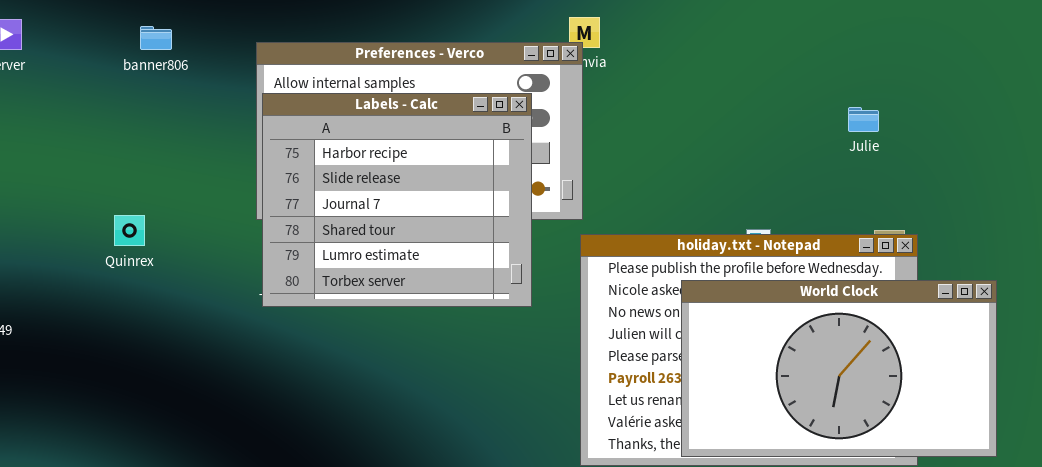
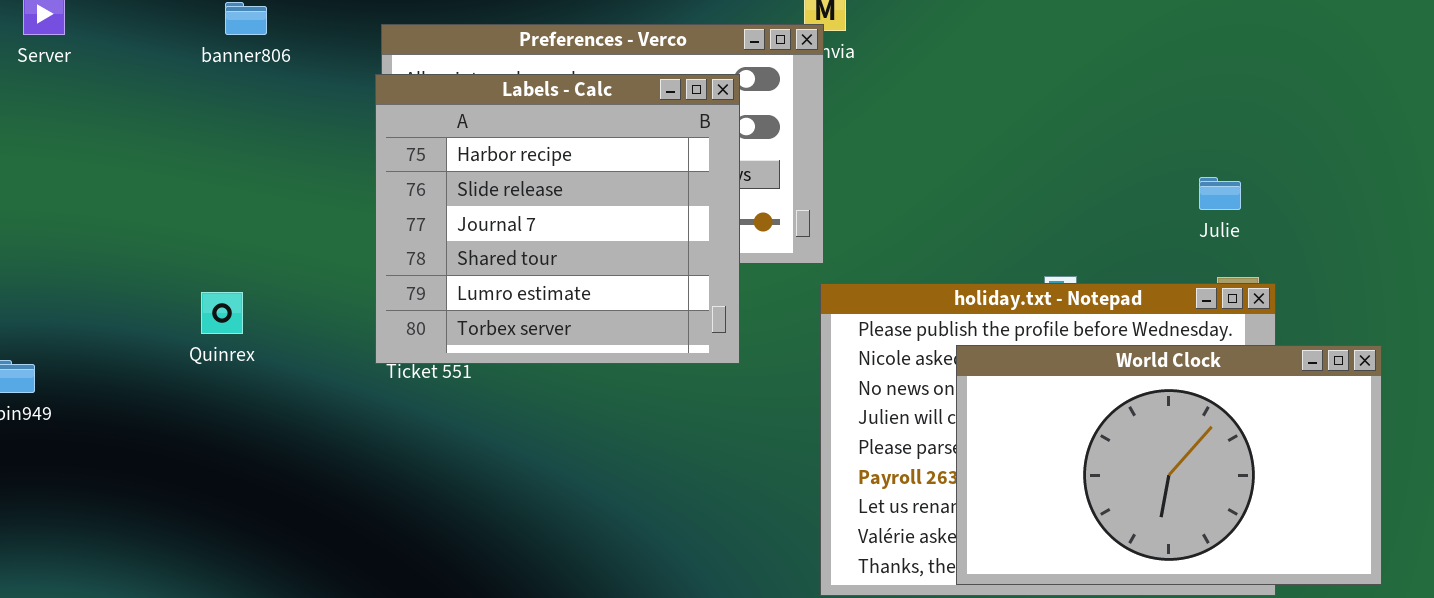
Labels - Calc: [262,93,532,307] -> [375,74,740,364], moved
Julie: [848,107,879,132] -> [1199,177,1241,210], moved
Quinrex: [114,215,145,246] -> [201,292,243,334], moved

